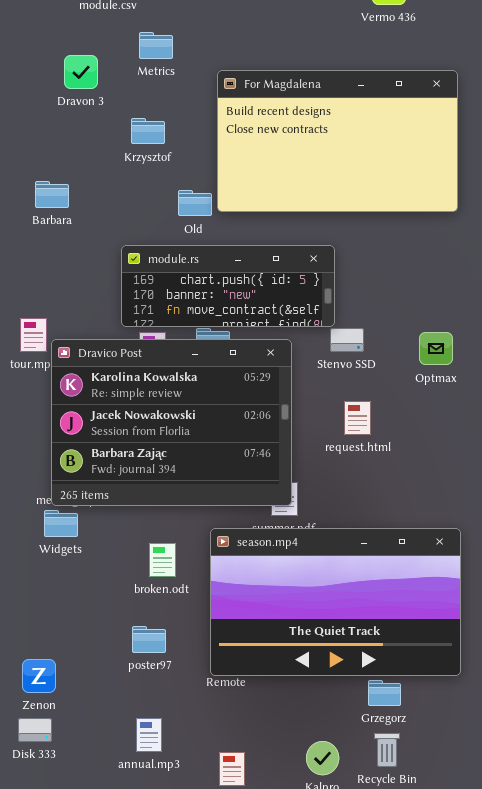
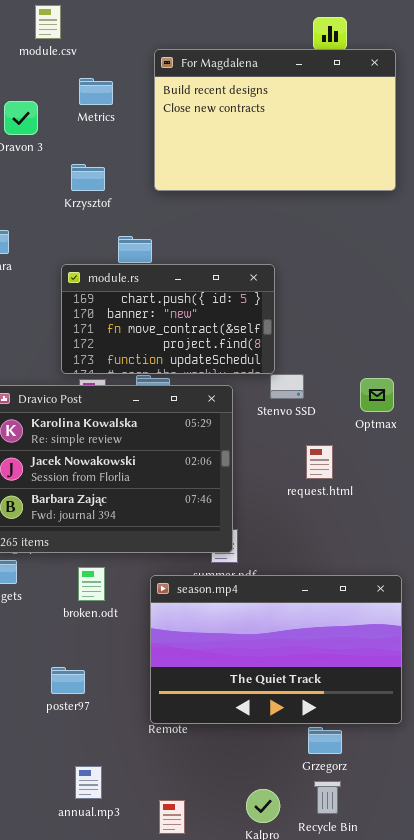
For Magdalena: [217,70,458,212] -> [154,49,396,191], moved
module.rs: [121,245,335,327] -> [61,264,275,374], resized
request.html: [344,401,371,435] -> [306,445,333,479], moved
broken.odt: [149,543,176,577] -> [78,567,105,601], moved
poster97: [132,626,166,653] -> [51,667,85,694], moved

